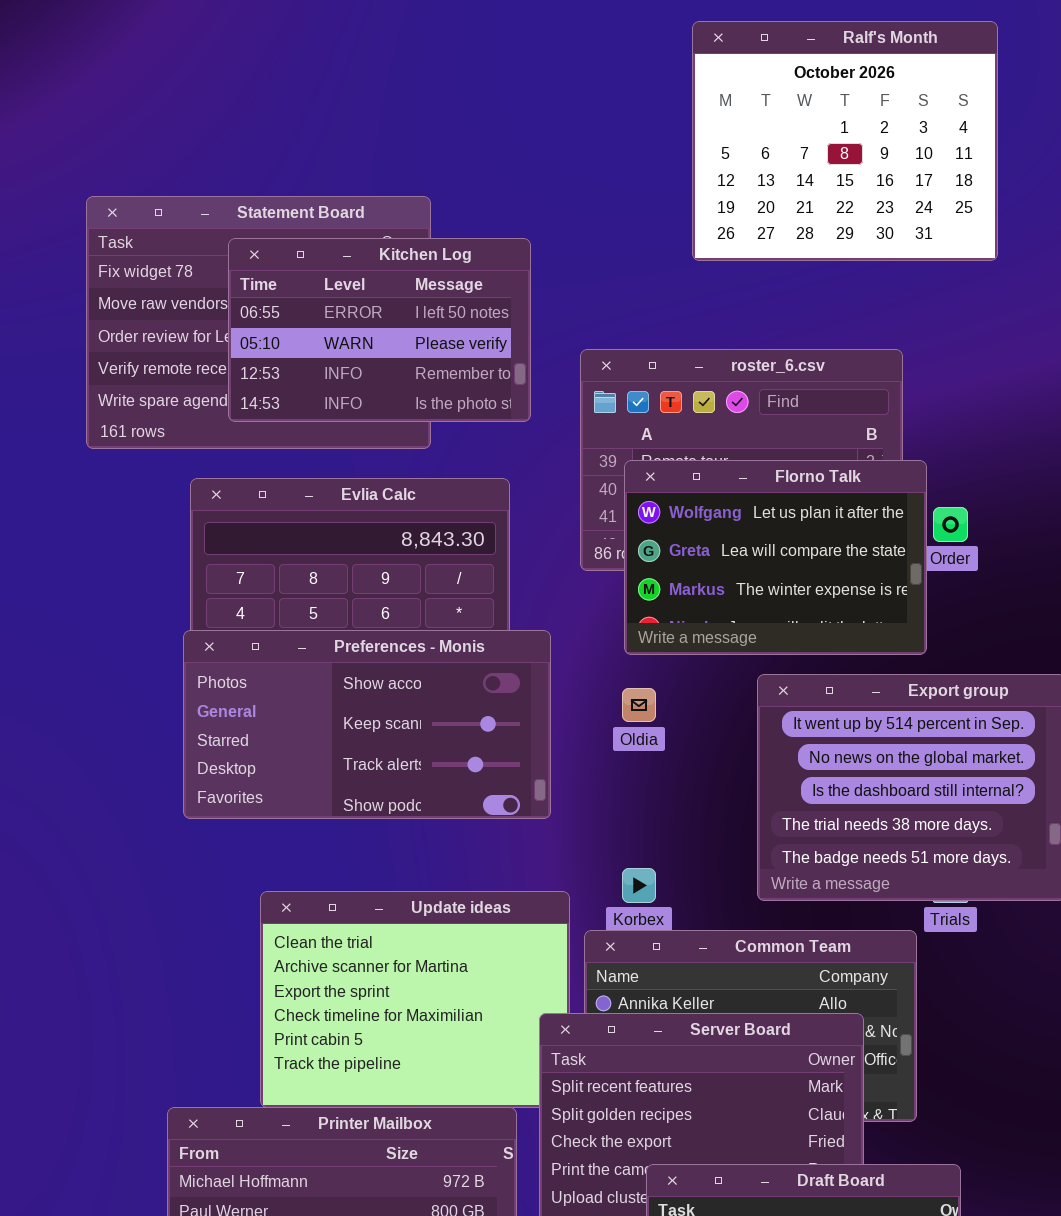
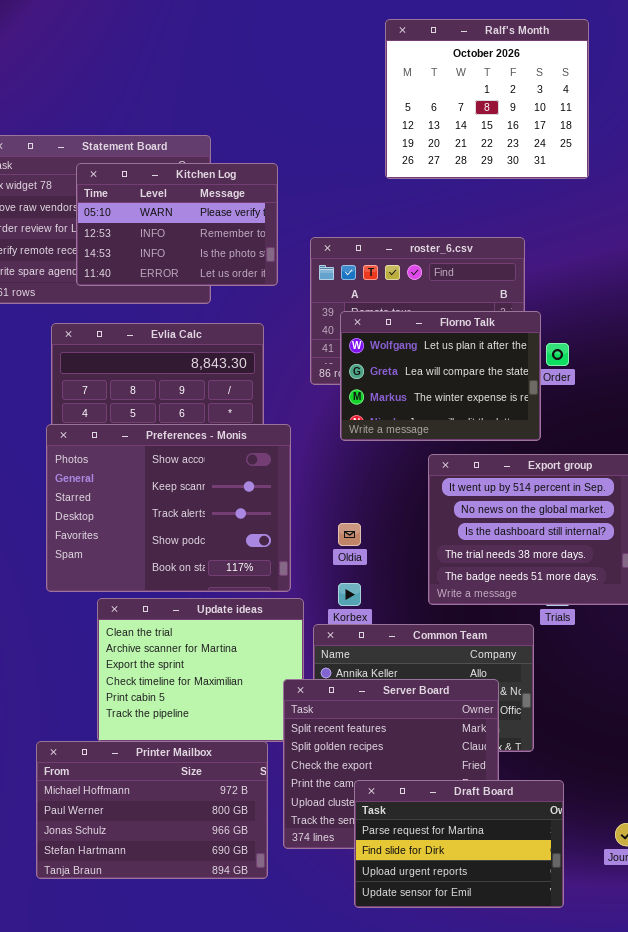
Kitchen Log: [228,238,531,422] -> [76,163,278,286], scrolled down 1 row
Preferences - Monis: [183,630,551,819] -> [46,424,291,592], resized
Oldia: [622,688,656,722] -> [338,523,361,546], moved

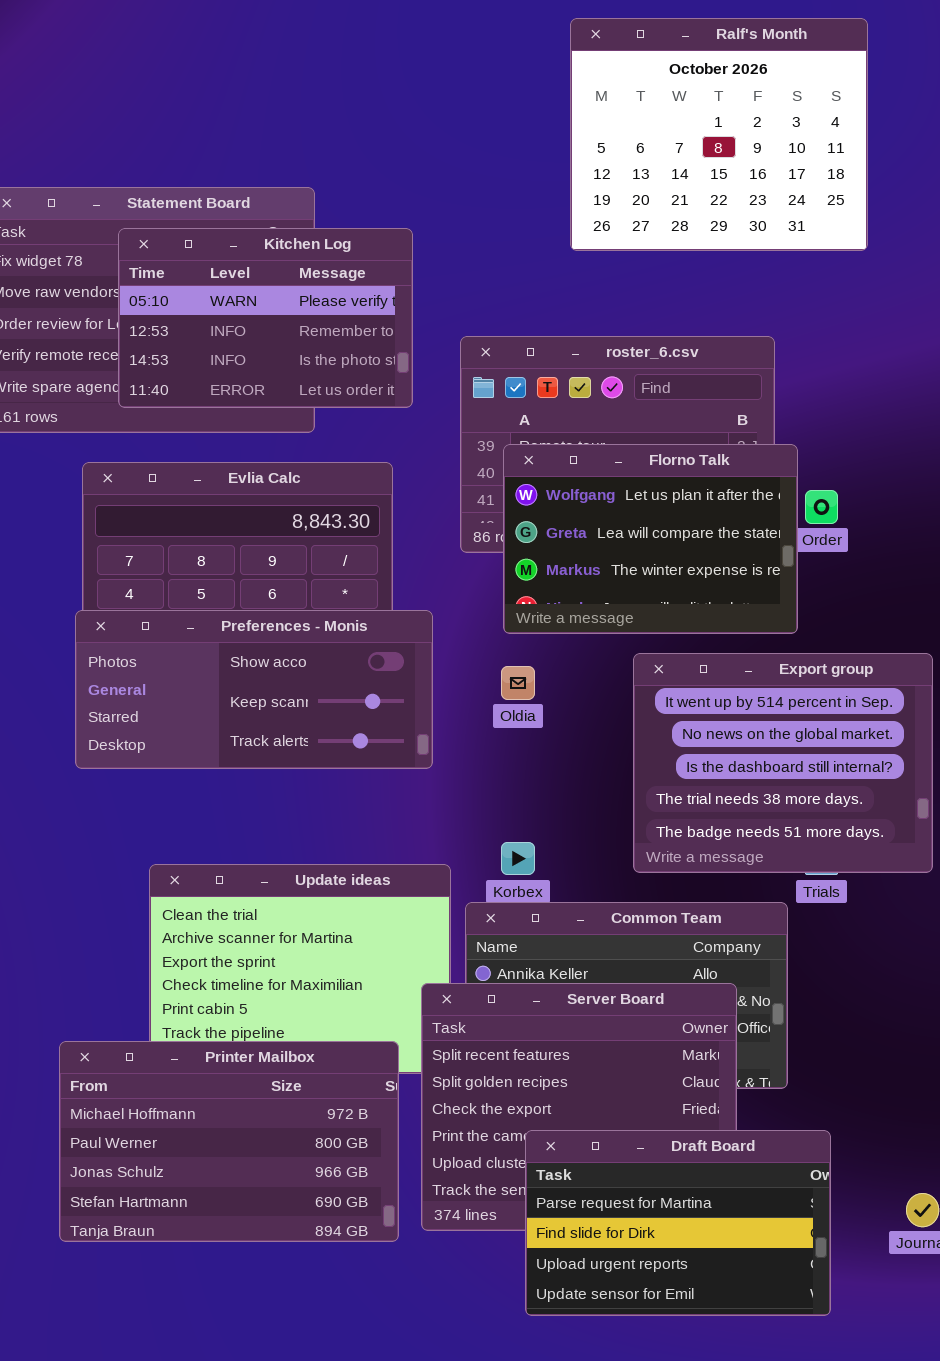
Preferences - Monis: [46,424,291,592] -> [75,610,433,769], resized
Oldia: [338,523,361,546] -> [501,666,535,700], moved
Printer Mailbox: [36,741,268,879] -> [59,1041,399,1242], moved

